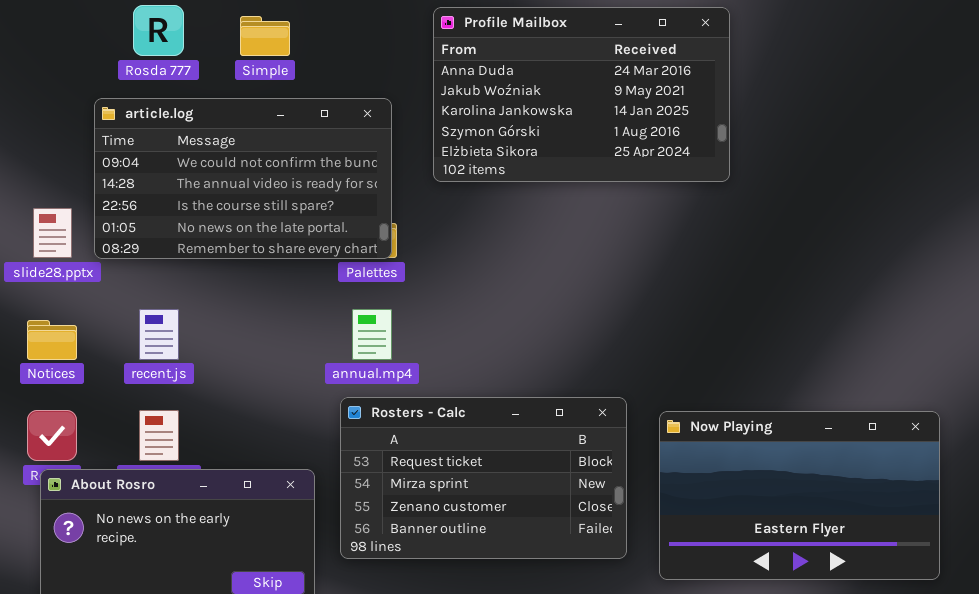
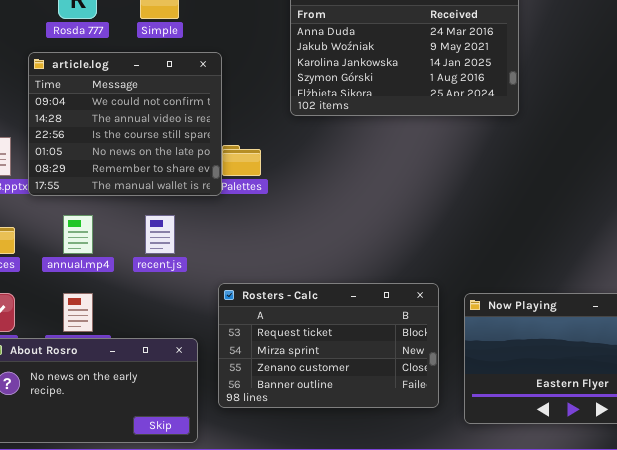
article.log: [94,98,392,259] -> [28,52,222,196], resized
recent.js: [139,309,179,360] -> [145,215,175,254], moved
annual.mp4: [352,309,392,360] -> [63,215,93,254], moved

